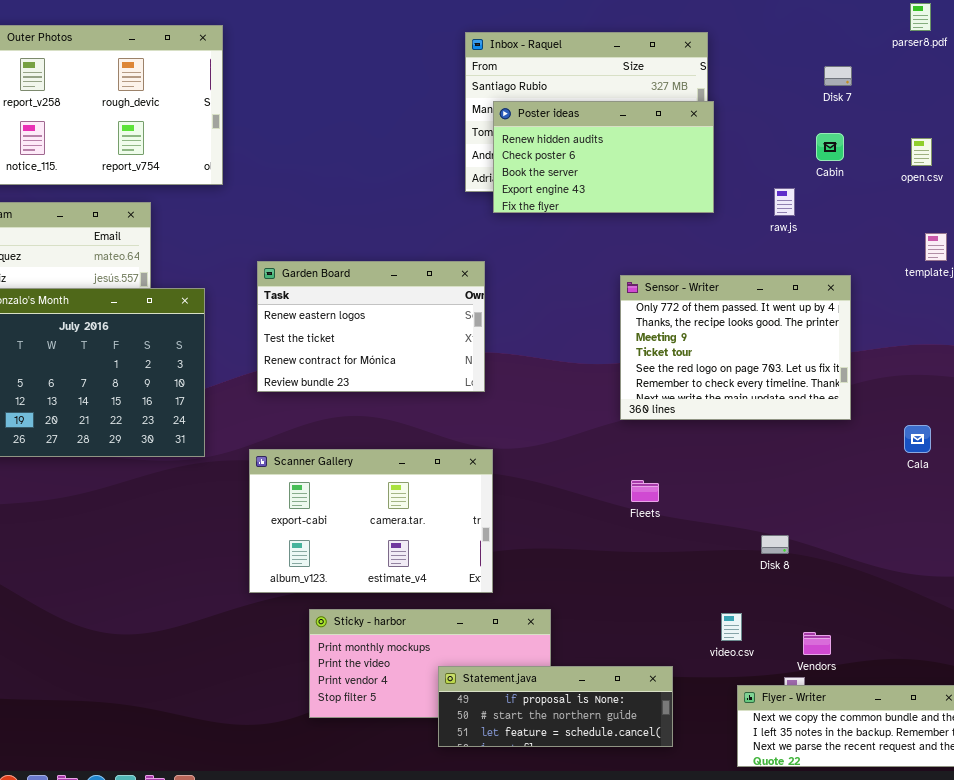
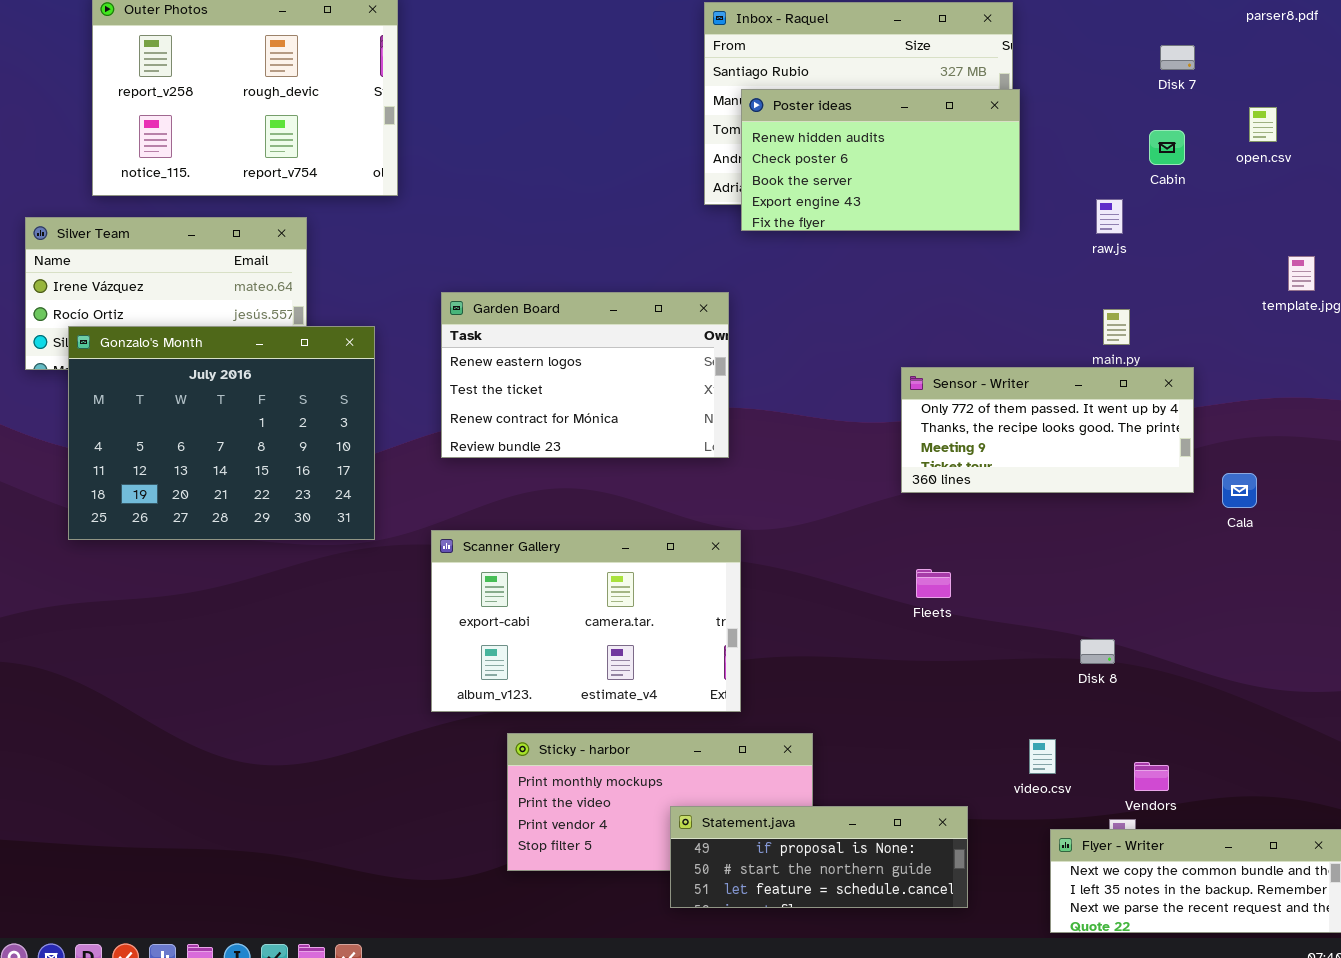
open.csv: [911,138,932,166] -> [1249,107,1277,142], moved
Sensor - Writer: [620,275,851,420] -> [901,367,1194,493], resized
Cala: [904,425,931,453] -> [1222,473,1257,508], moved

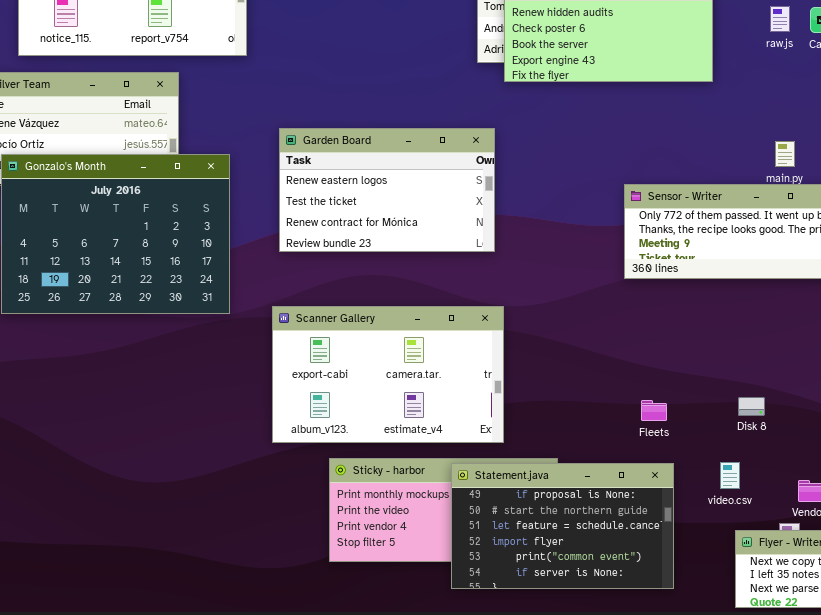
raw.js: [1096,199,1123,234] -> [770,6,790,32], moved
Fleets: [916,569,951,598] -> [641,400,667,421], moved
Disk 8: [1080,639,1115,664] -> [738,397,765,416], moved
Statement.java: [670,806,968,908] -> [451,463,674,589], resized

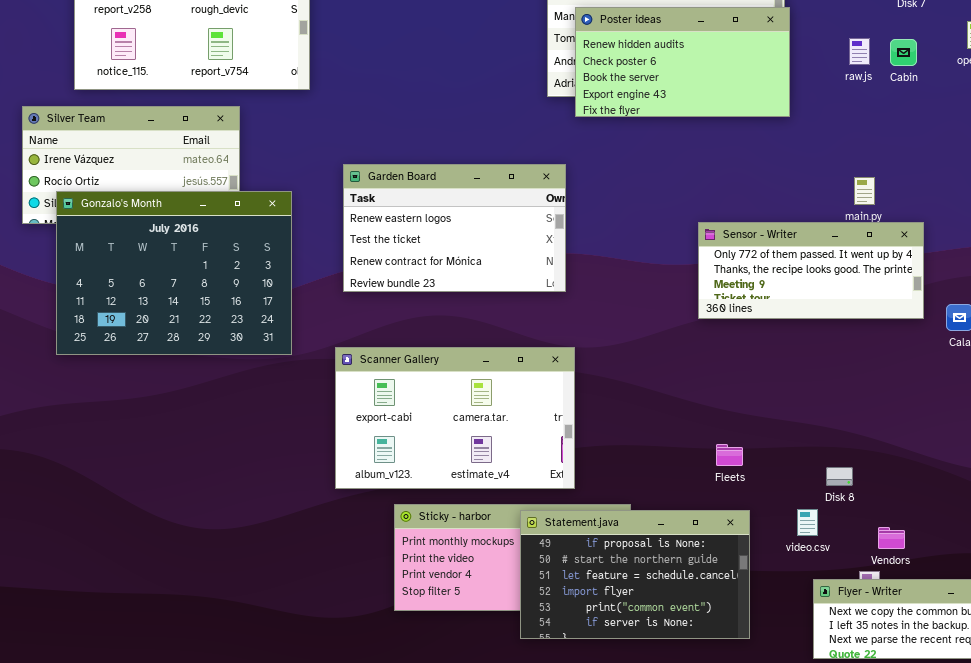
Disk 8: [738,397,765,416] -> [826,467,853,486], moved

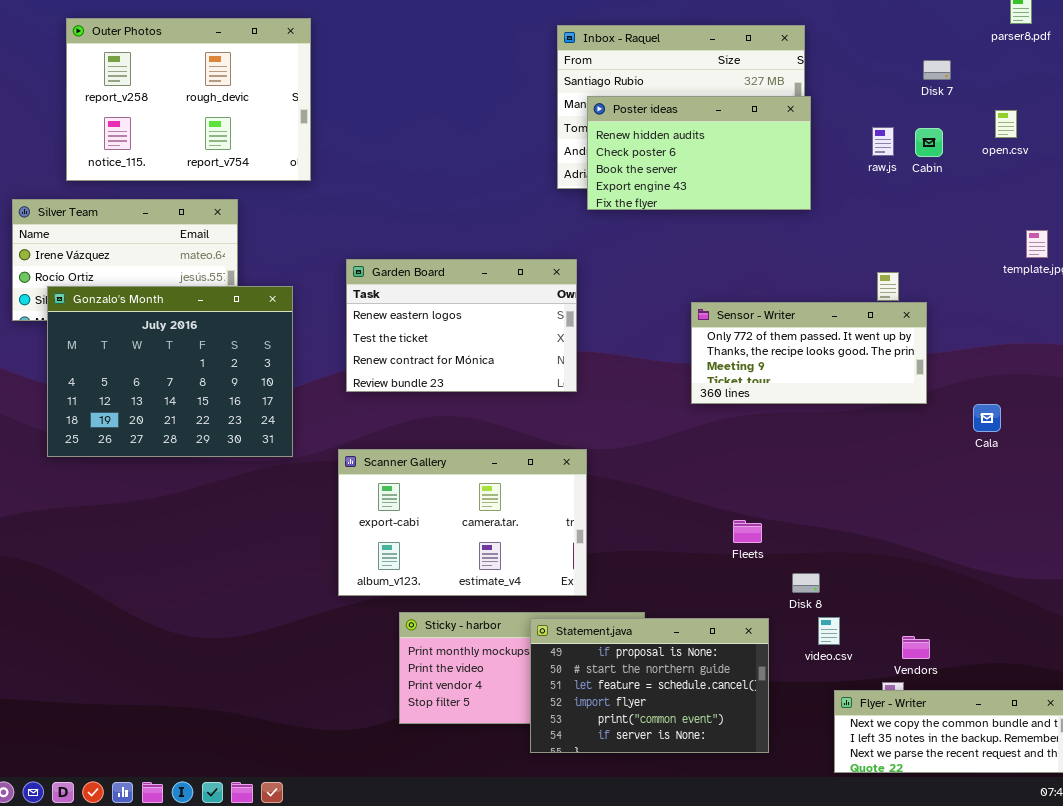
Sensor - Writer: [698,222,924,319] -> [691,302,927,404], moved
Fleets: [716,444,743,466] -> [733,520,762,543], moved
Disk 8: [826,467,853,486] -> [792,573,820,593], moved

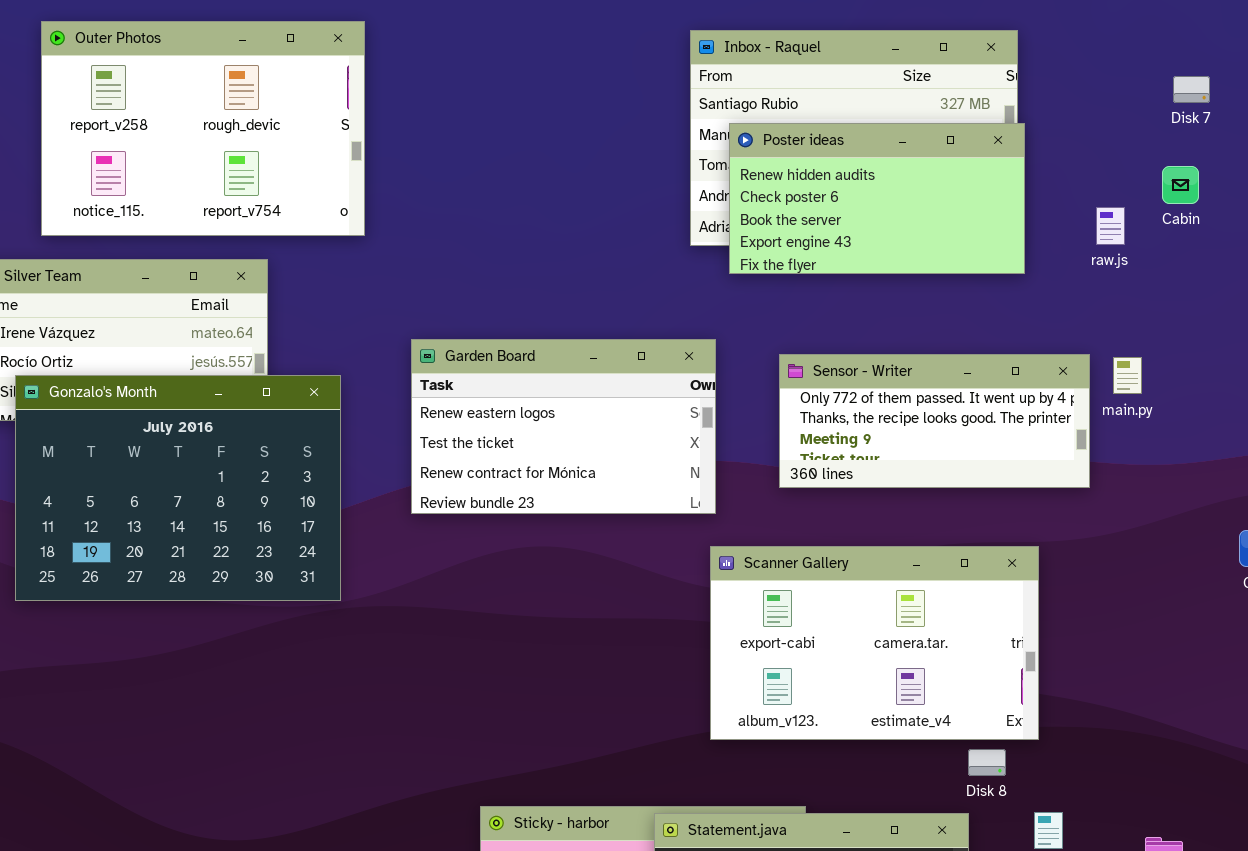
raw.js: [872,127,894,156] -> [1096,207,1125,245], moved
Sensor - Writer: [691,302,927,404] -> [779,354,1090,488], moved
Scanner Gallery: [338,449,587,596] -> [710,546,1039,740], moved
Disk 8: [792,573,820,593] -> [968,749,1006,776], moved

